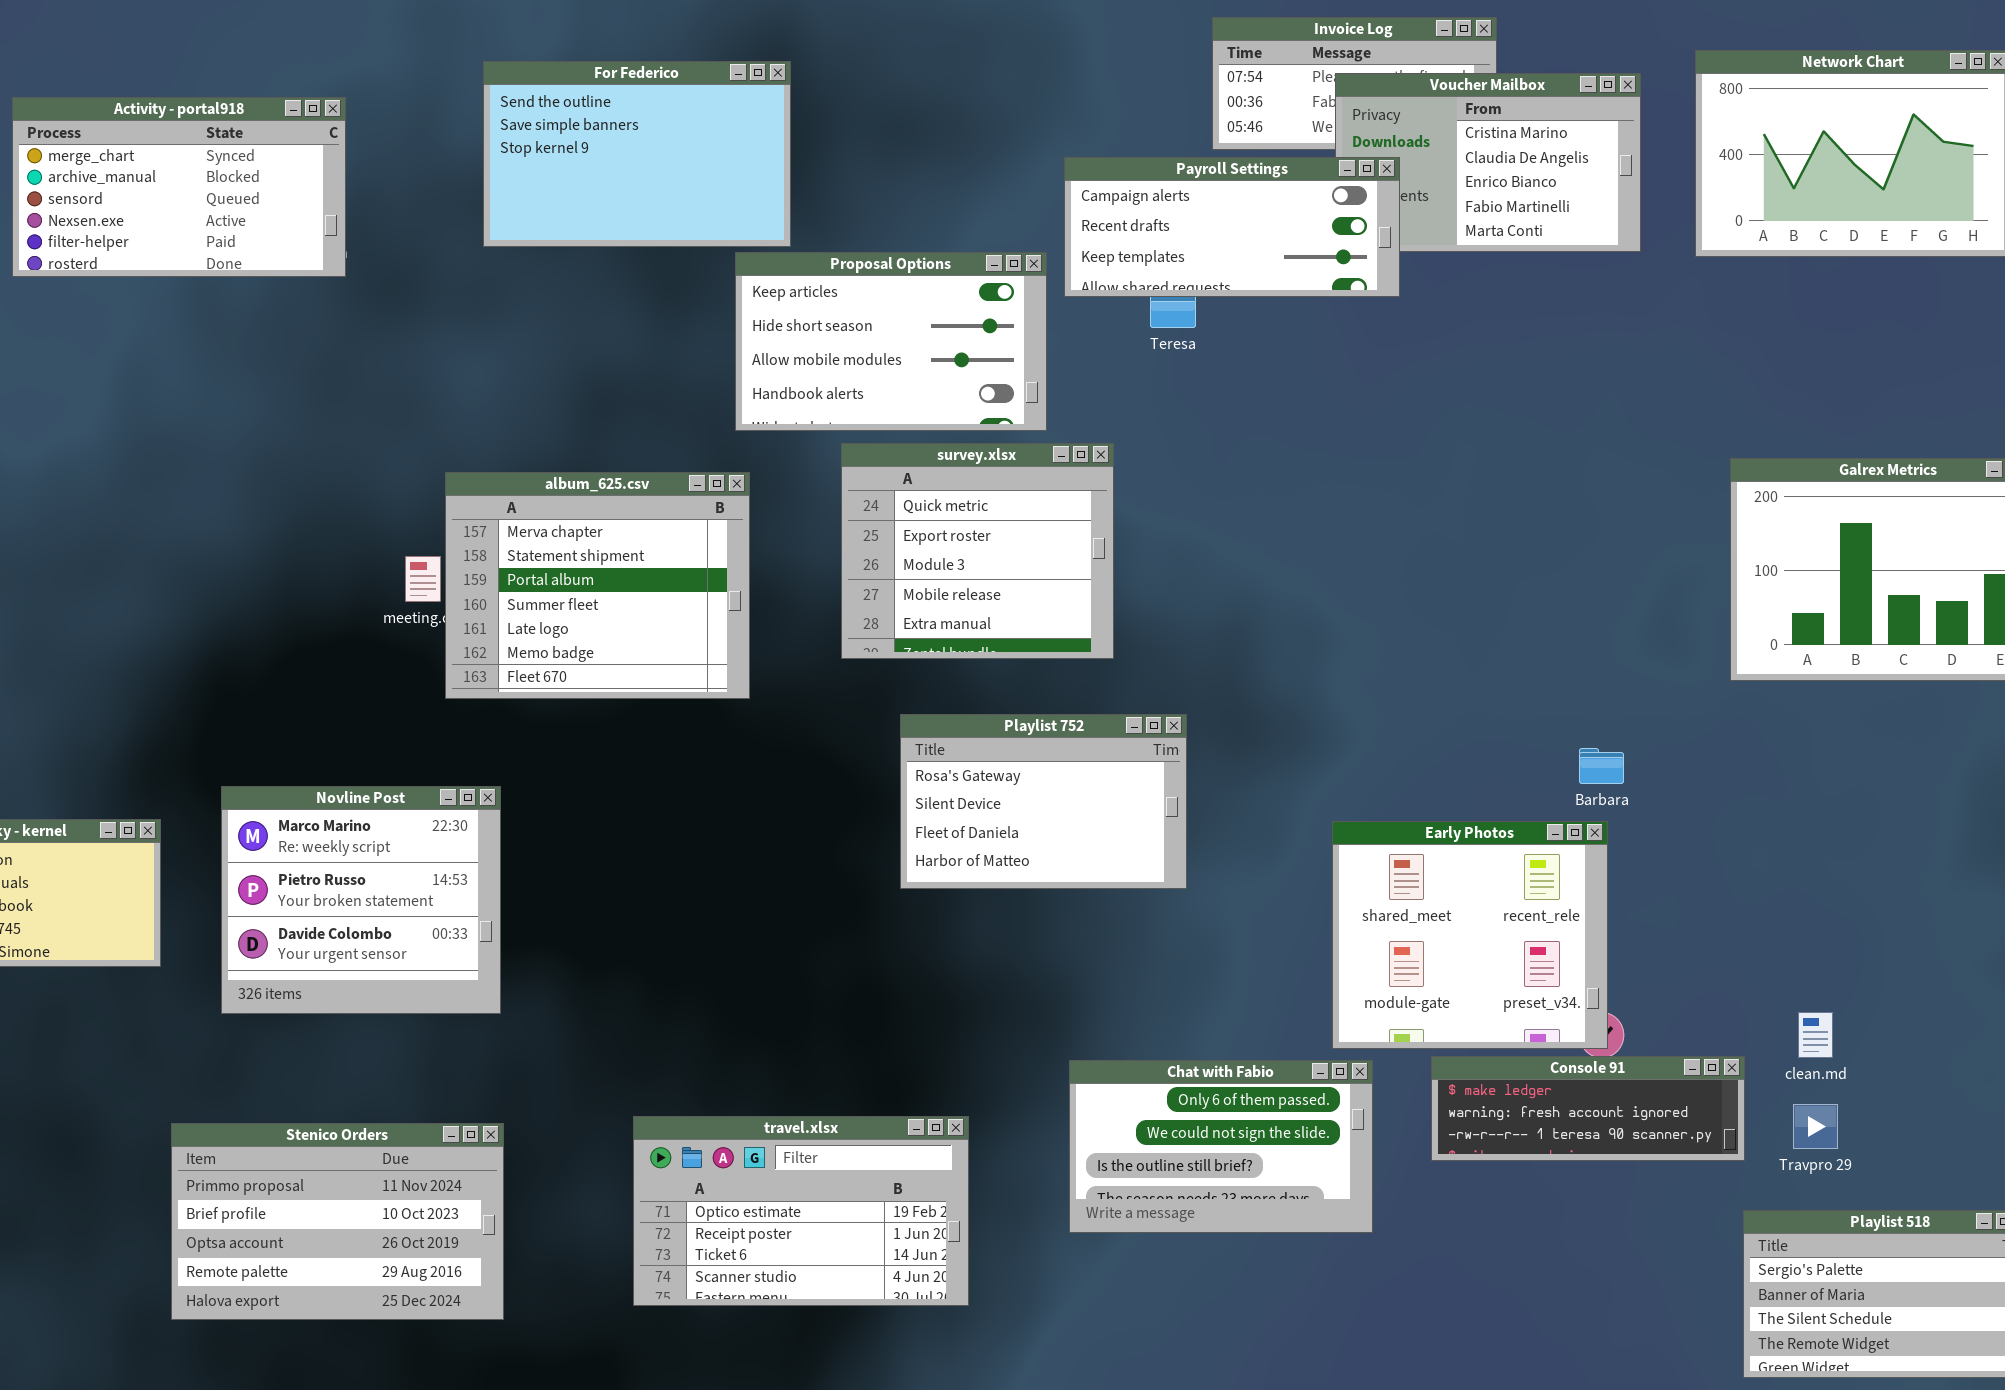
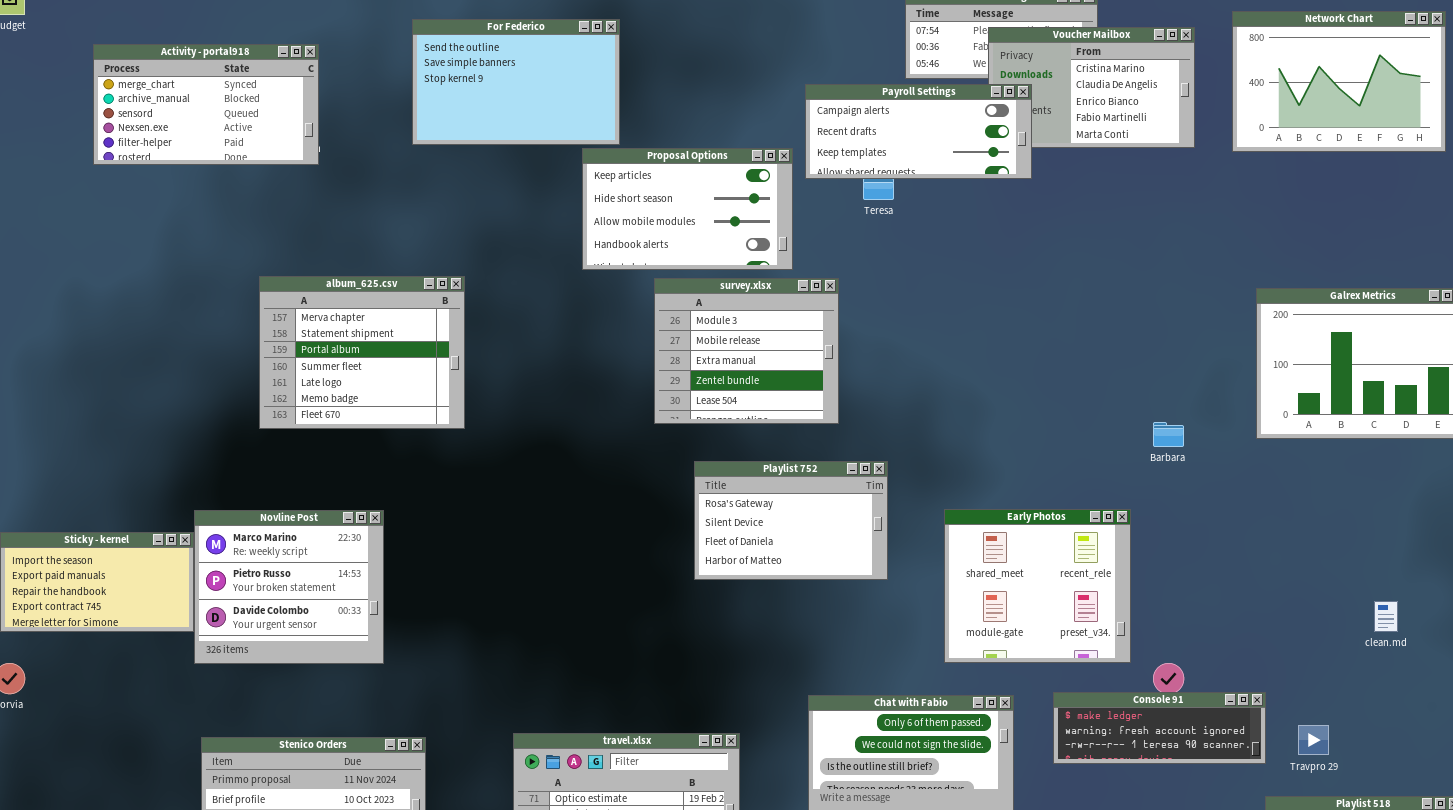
survey.xlsx: [841,443,1114,659] -> [654,278,839,424], scrolled down 2 rows
album_625.csv: [445,472,750,699] -> [259,276,465,429], moved
Barbara: [1579,748,1624,784] -> [1153,422,1184,447], moved
Novline Post: [221,786,501,1014] -> [194,510,384,664], moved
Early Photos: [1332,821,1608,1049] -> [944,509,1131,663], moved
clean.md: [1798,1012,1833,1058] -> [1374,601,1398,632], moved

